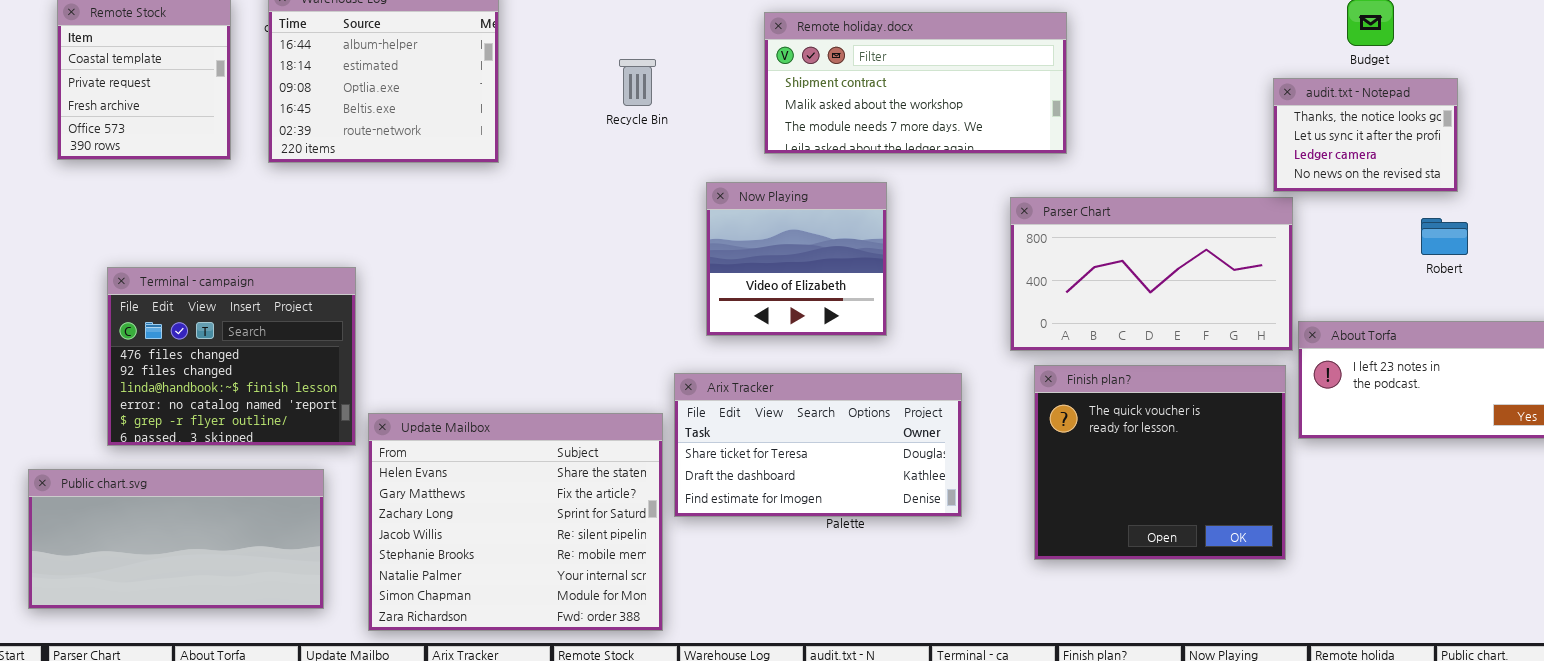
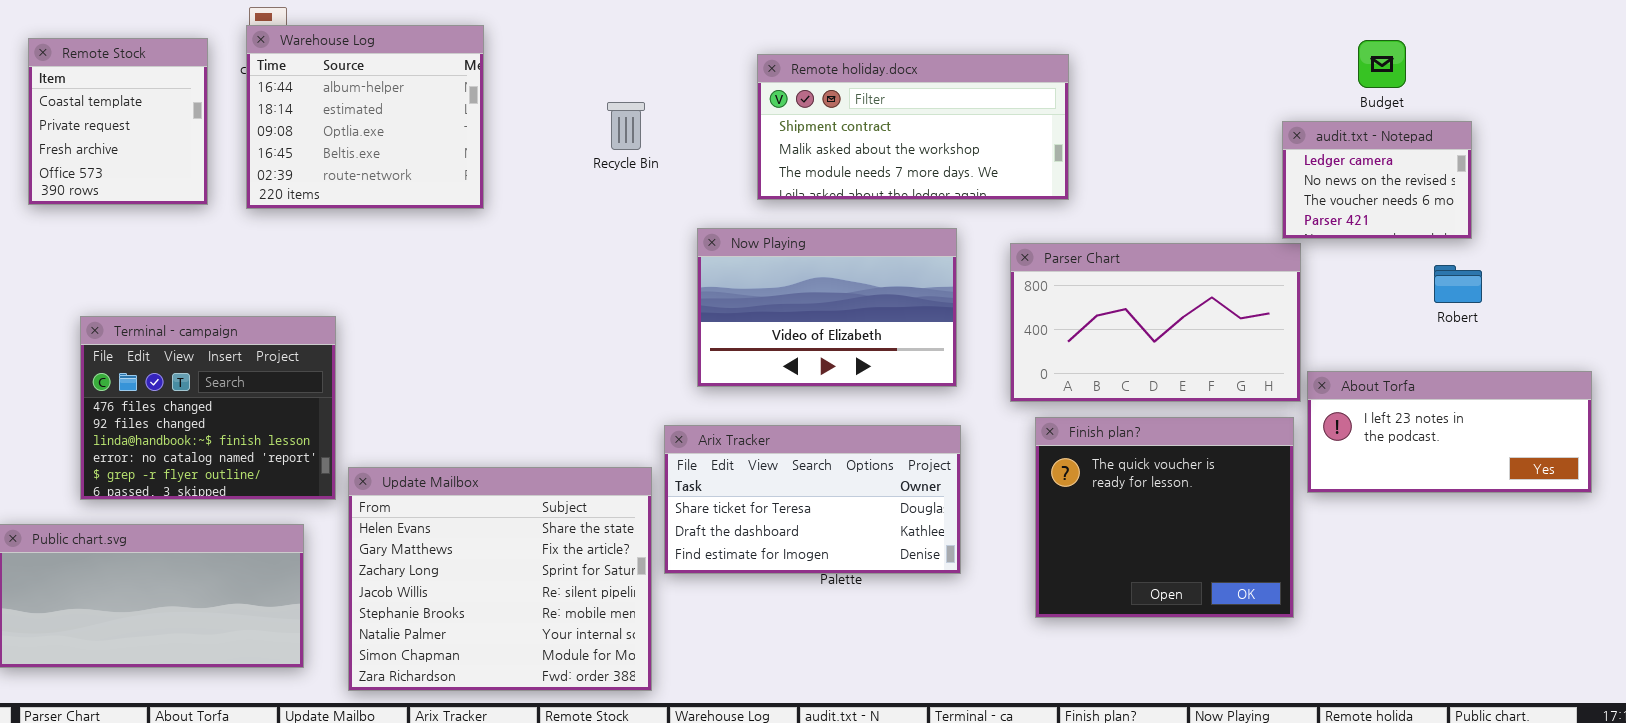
audit.txt - Notepad: [1273,78,1458,192] -> [1282,121,1472,239], scrolled down 2 rows
Now Playing: [706,182,887,336] -> [697,228,957,387], resized

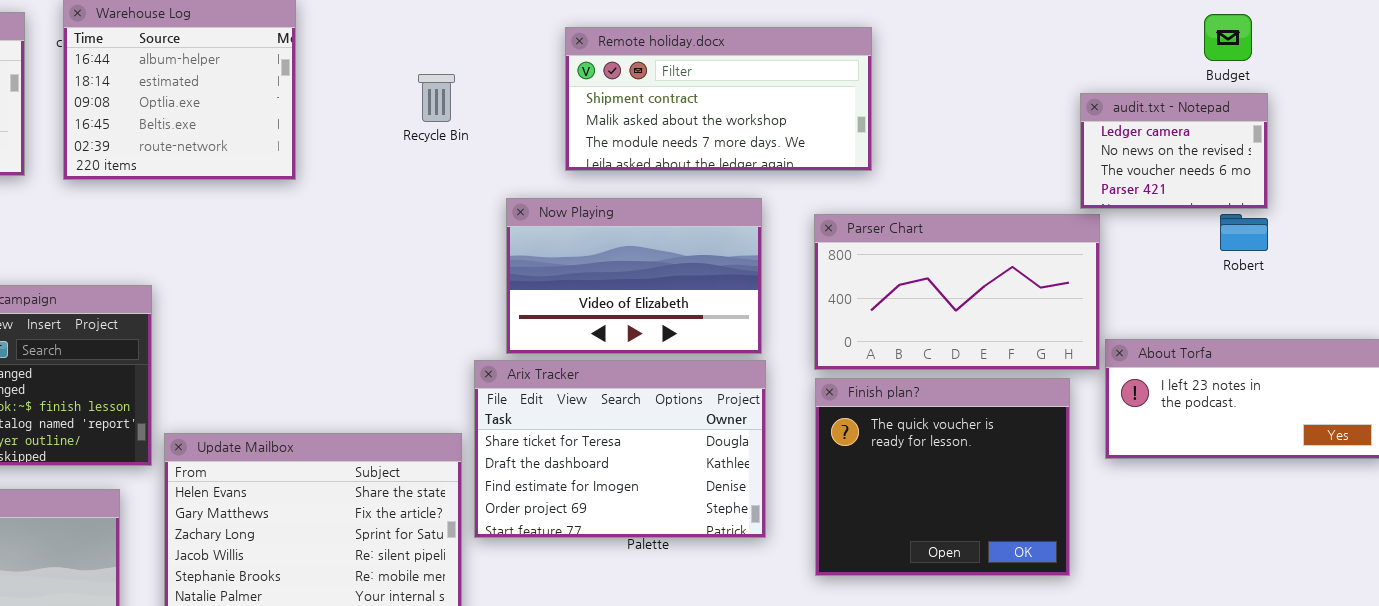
Budget: [1358,40,1406,88] -> [1204,14,1252,61], moved
Robert: [1434,265,1482,303] -> [1220,214,1268,251], moved
Finish plan?: [1035,417,1294,618] -> [815,378,1070,576], moved
Arix Tracker: [664,425,961,574] -> [474,360,766,538], resized

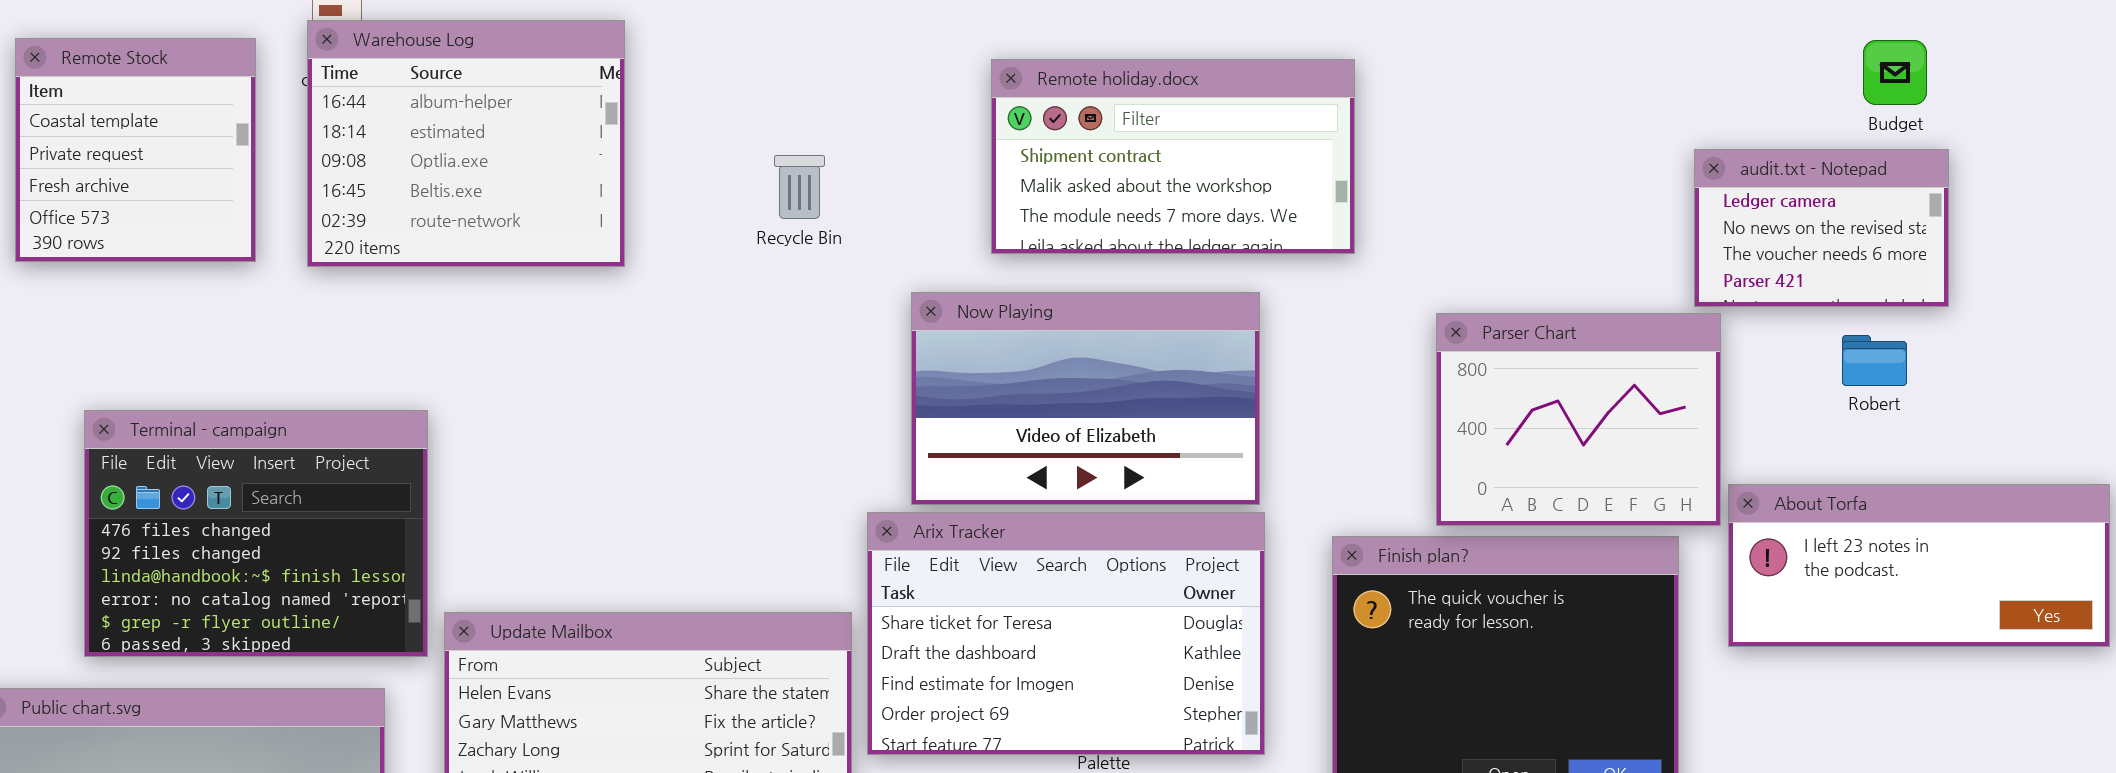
Remote holiday.docx: [565,27,872,171] -> [991,59,1355,254], resized
Recycle Bin: [418,74,455,122] -> [774,155,825,219], moved
Parser Chart: [814,214,1100,370] -> [1436,313,1721,526], resized
Robert: [1220,214,1268,251] -> [1842,335,1907,386], moved

